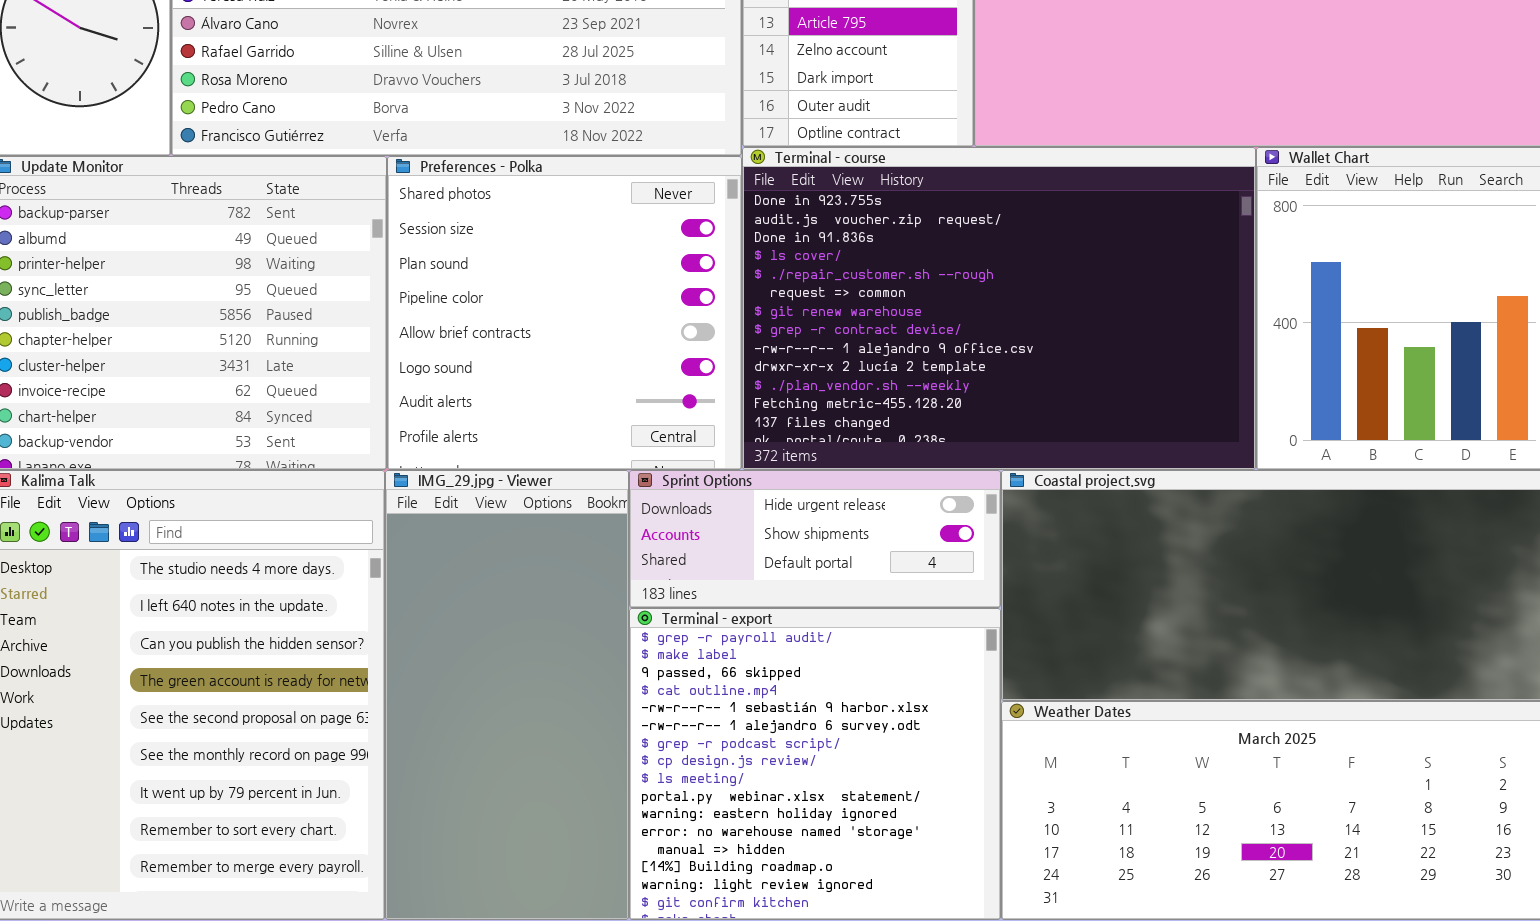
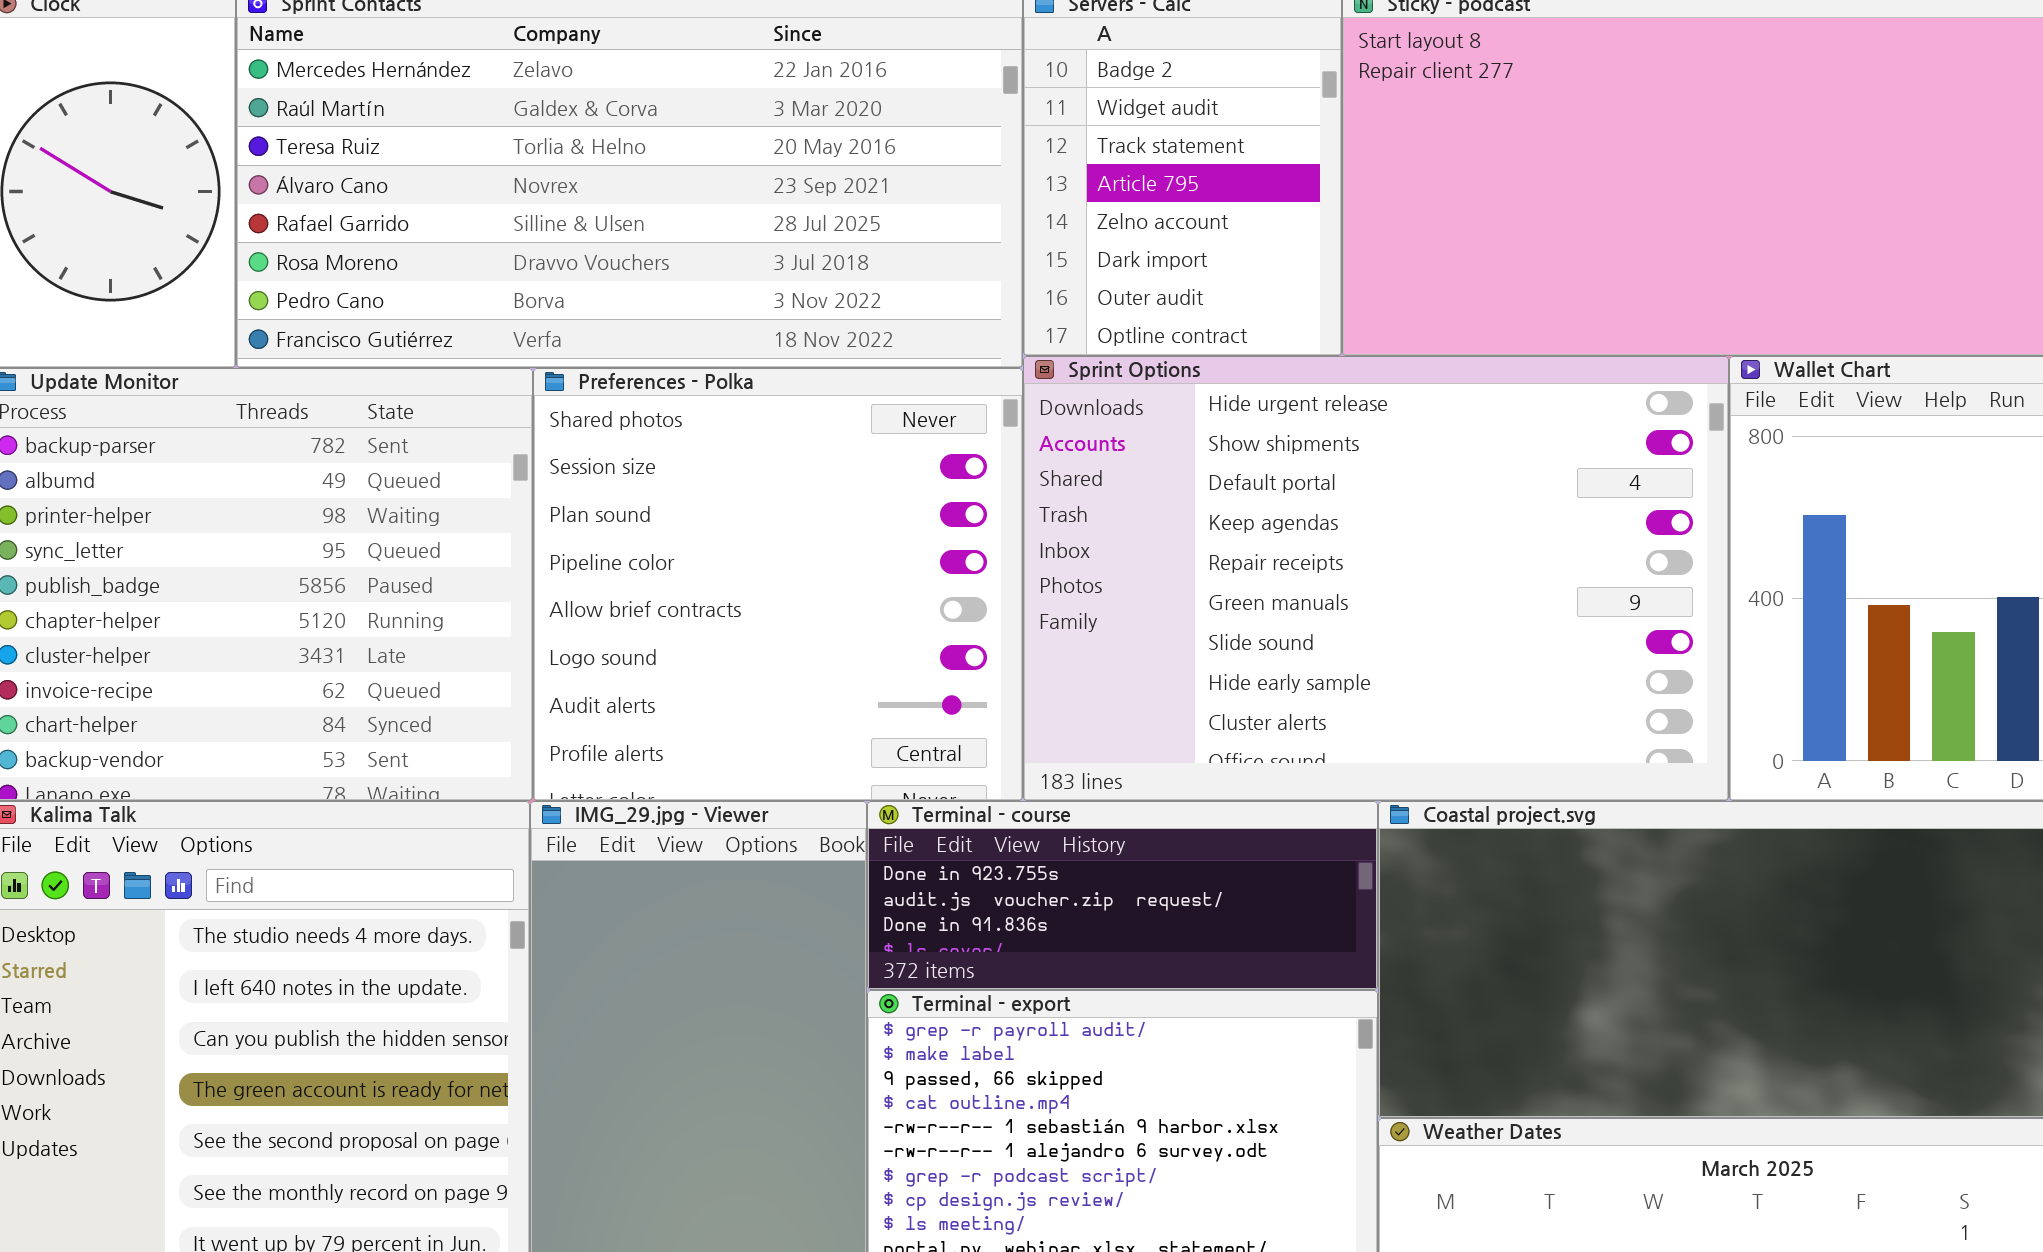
Terminal - course: [742,147,1256,470] -> [867,801,1378,990], moved, resized
Sprint Options: [629,470,1001,608] -> [1023,356,1729,801], moved, resized

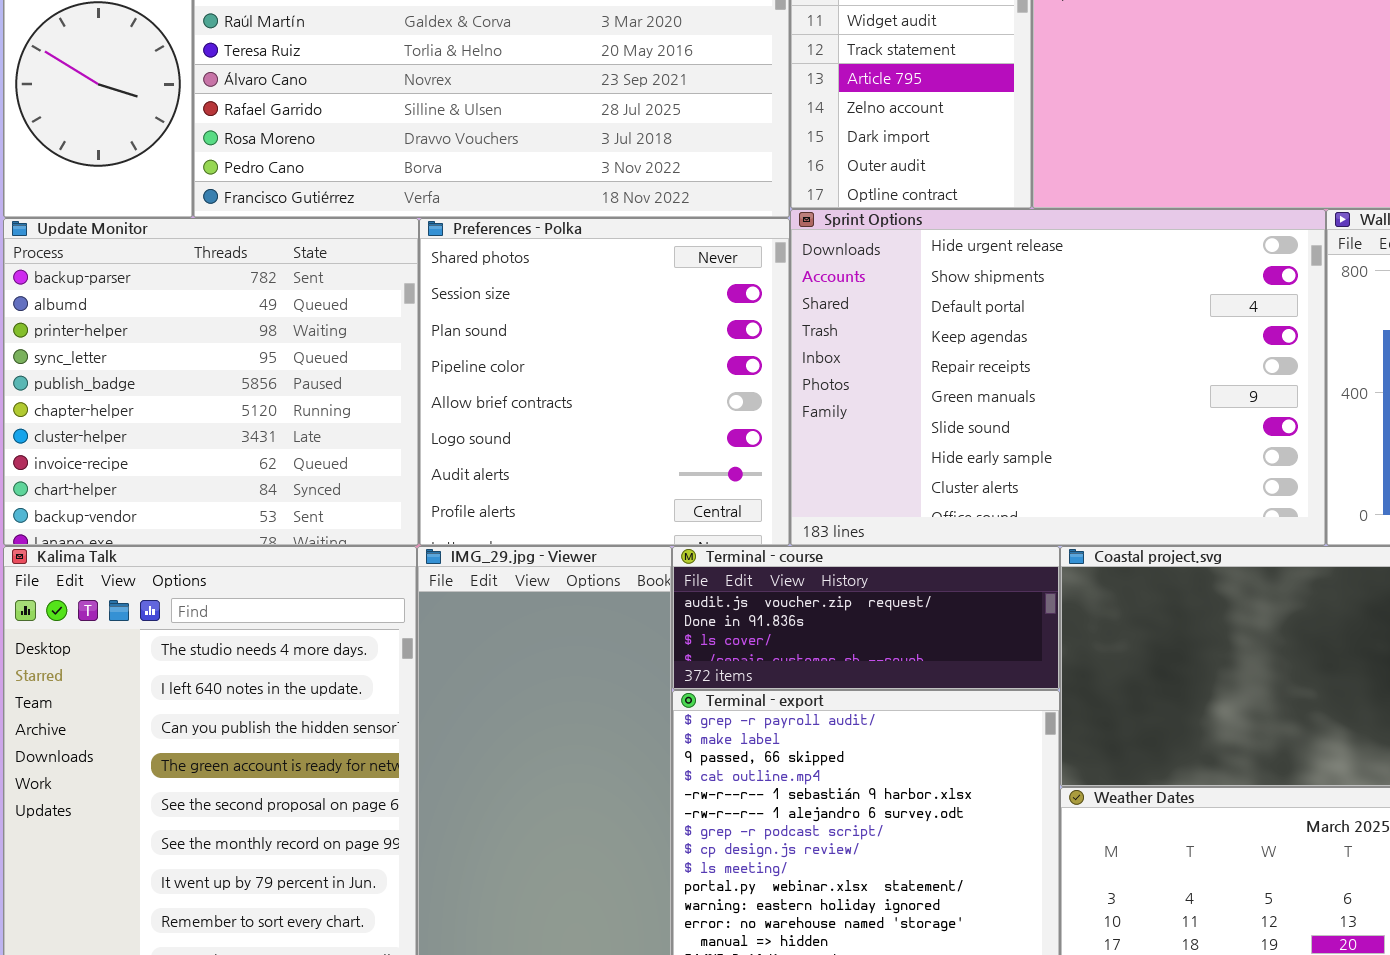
Terminal - course: [867,801,1378,990] -> [672,546,1060,690], scrolled down 1 row

